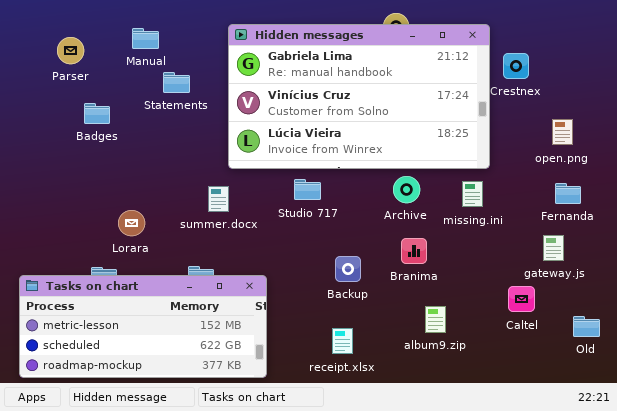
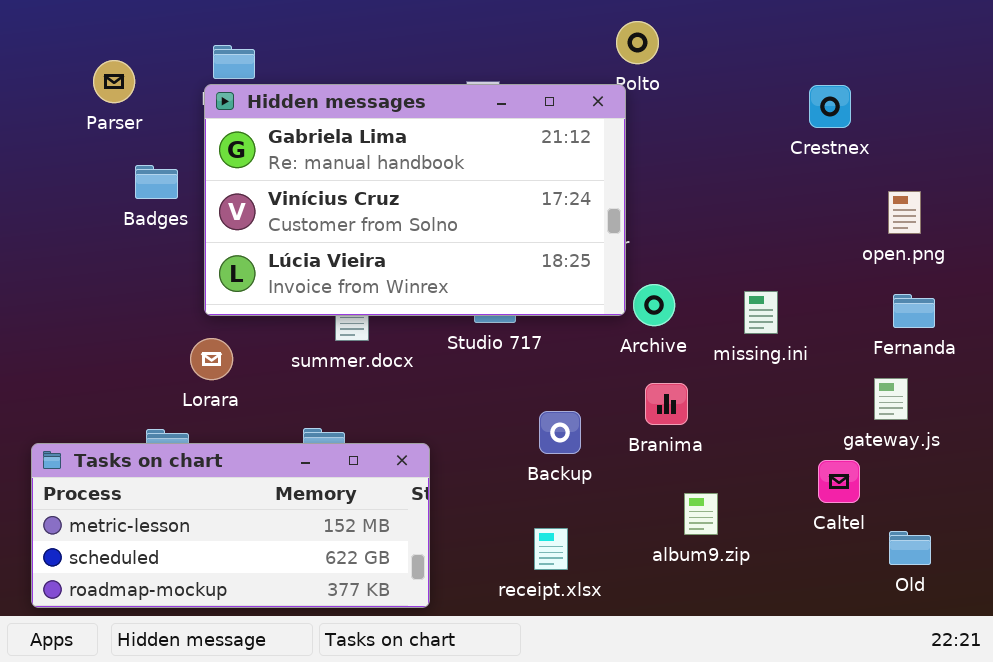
Hidden messages: [228,24,490,169] -> [204,84,626,316], moved
Old: [573,316,600,337] -> [889,531,931,565], moved

